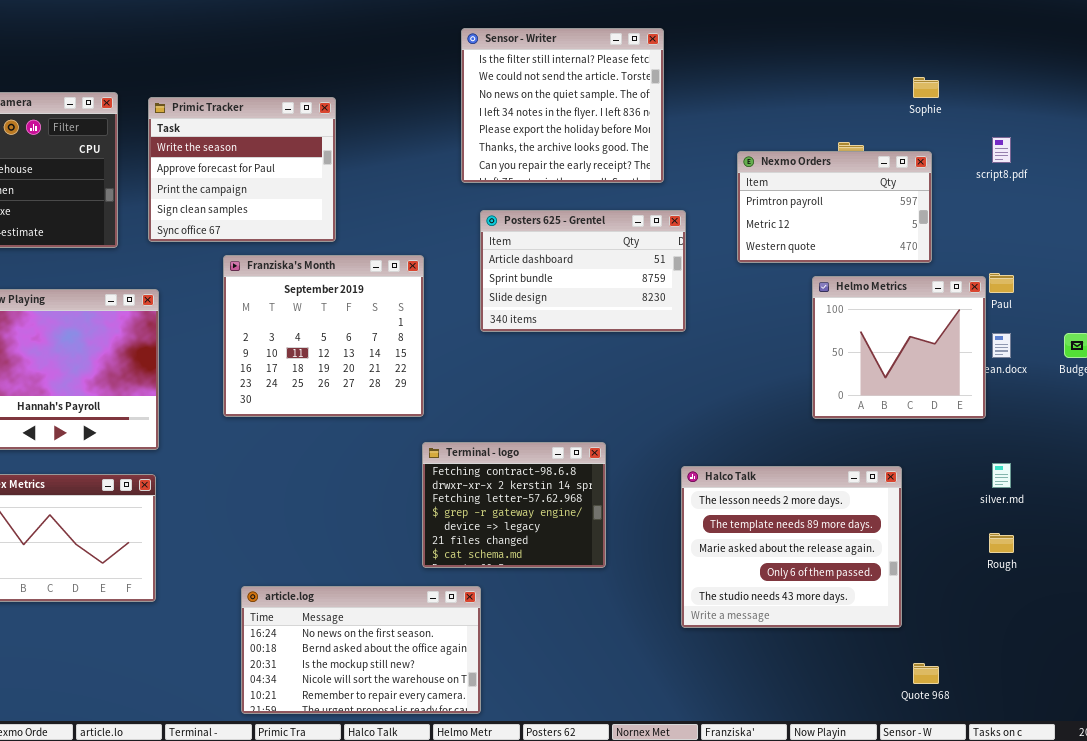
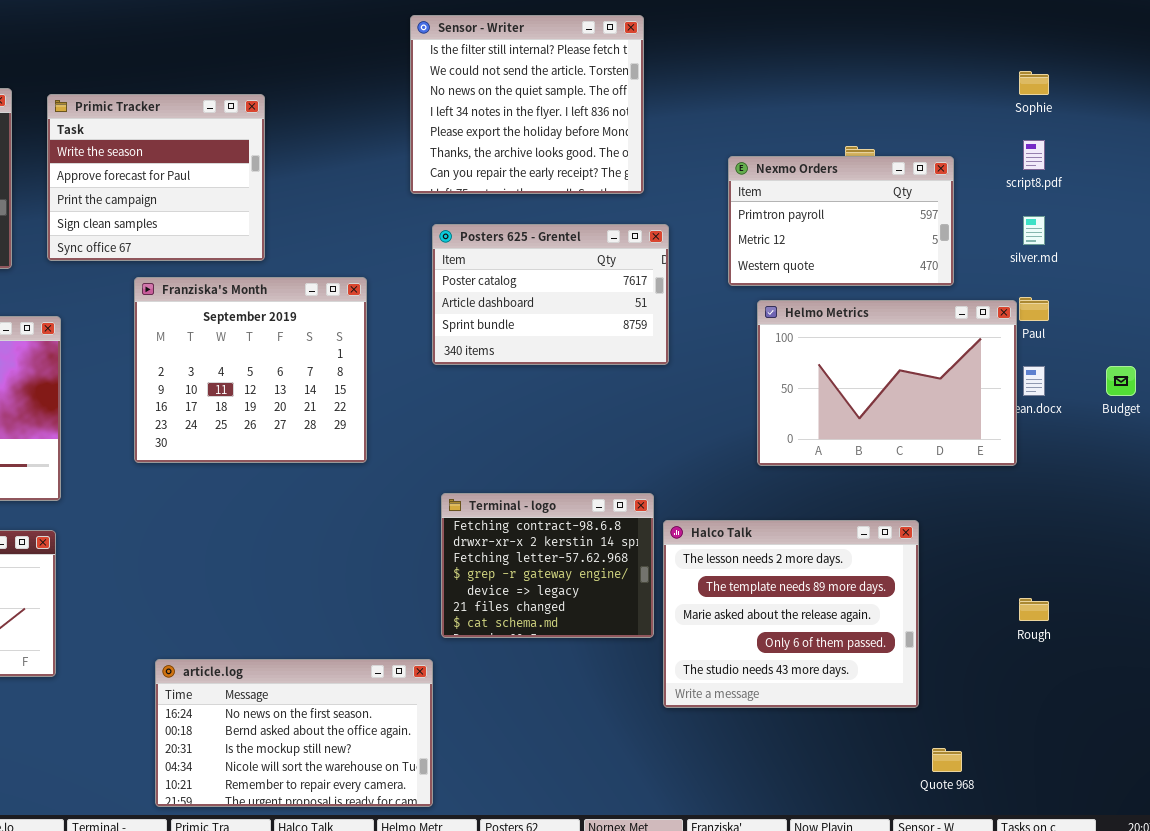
Sophie: [913,77,939,98] -> [1019,71,1049,95], moved
Posters 625 - Grentel: [480,210,686,332] -> [432,224,669,365], scrolled up 1 row
Helmo Metrics: [812,276,986,419] -> [757,300,1017,466], resized
Terminal - logo: [422,442,606,568] -> [441,493,654,638], moved
silver.md: [992,463,1011,488] -> [1023,216,1045,245], moved

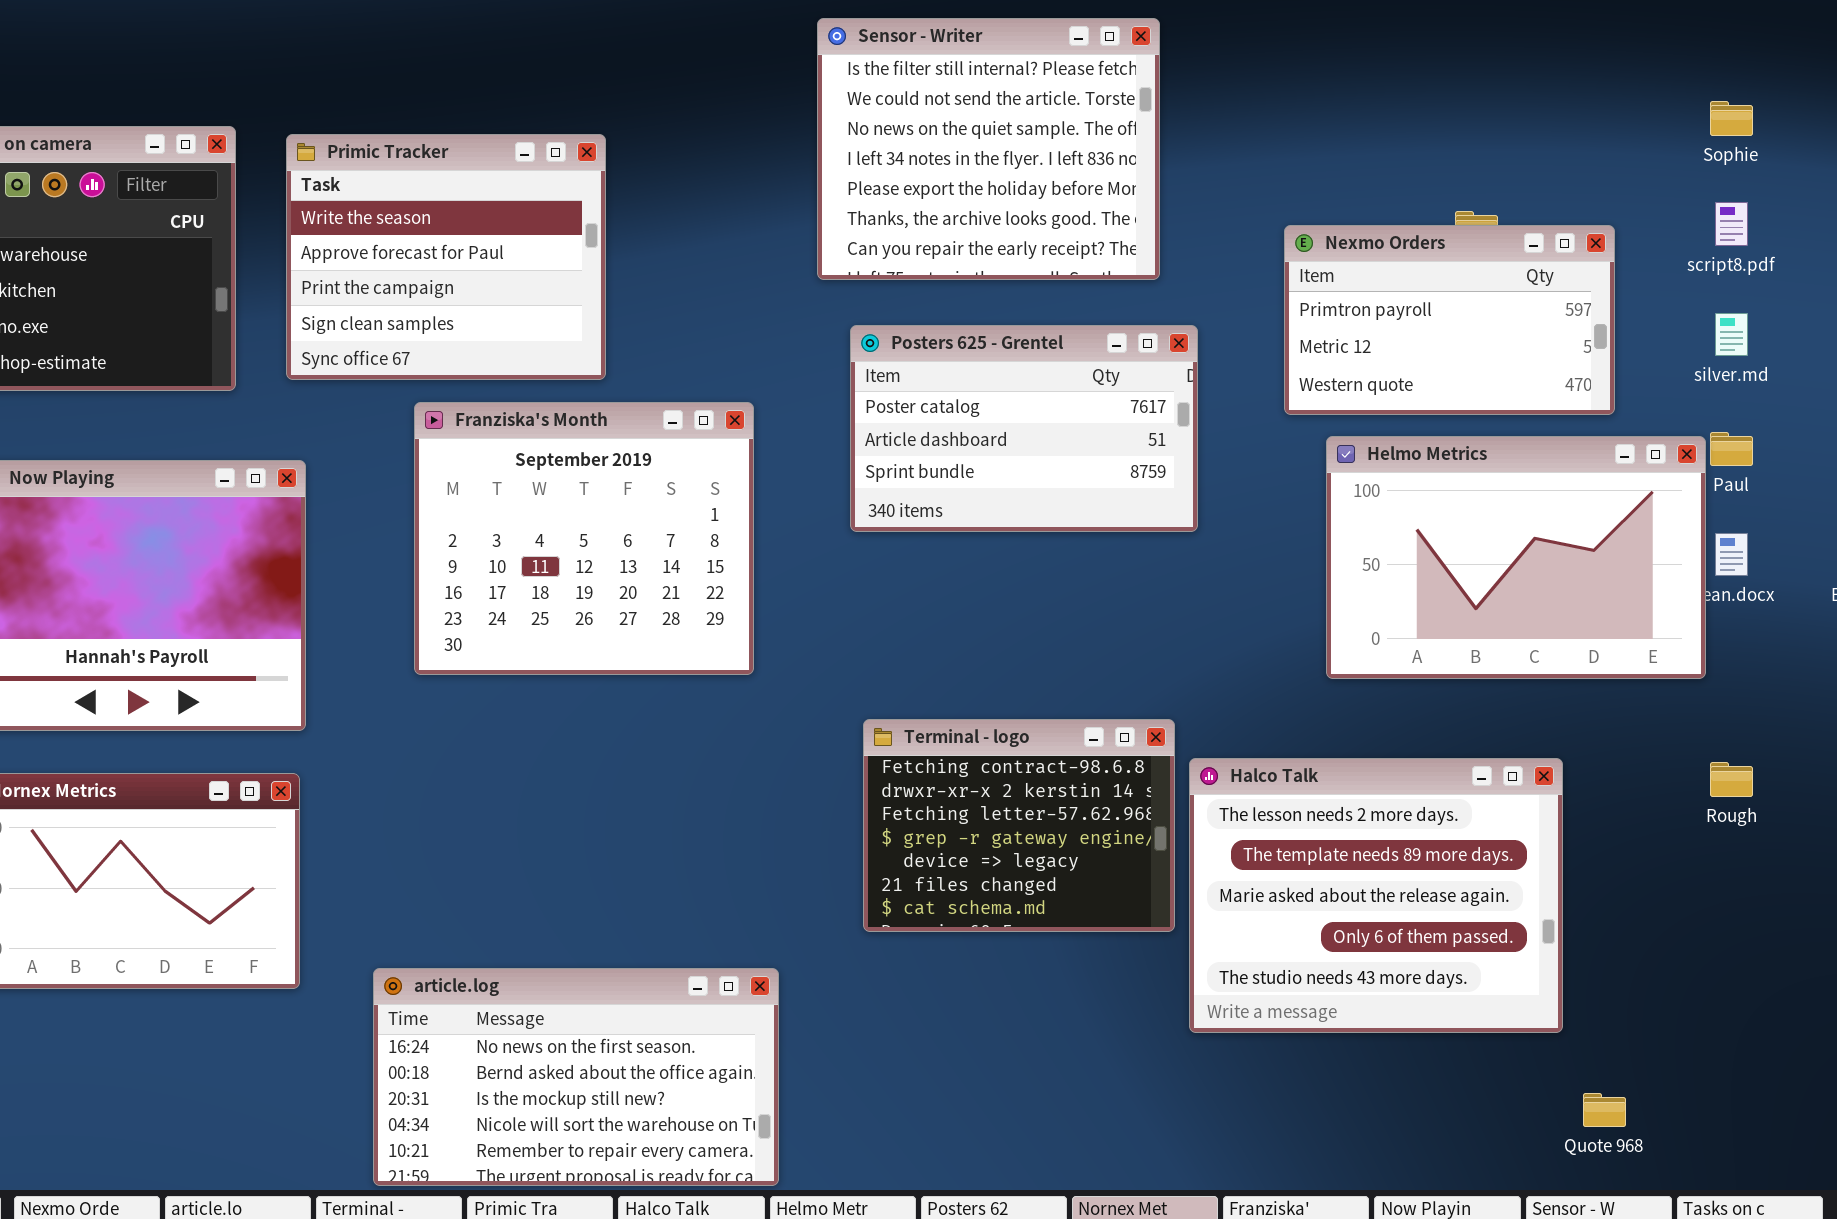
Rough: [1019,598,1049,621] -> [1710,762,1753,797], moved
article.log: [155,659,433,807] -> [373,968,779,1186], moved

